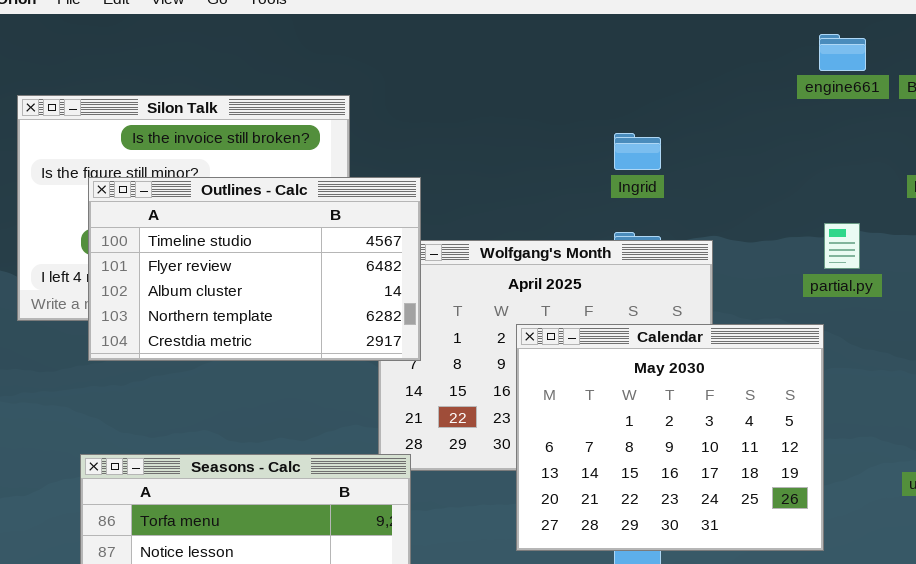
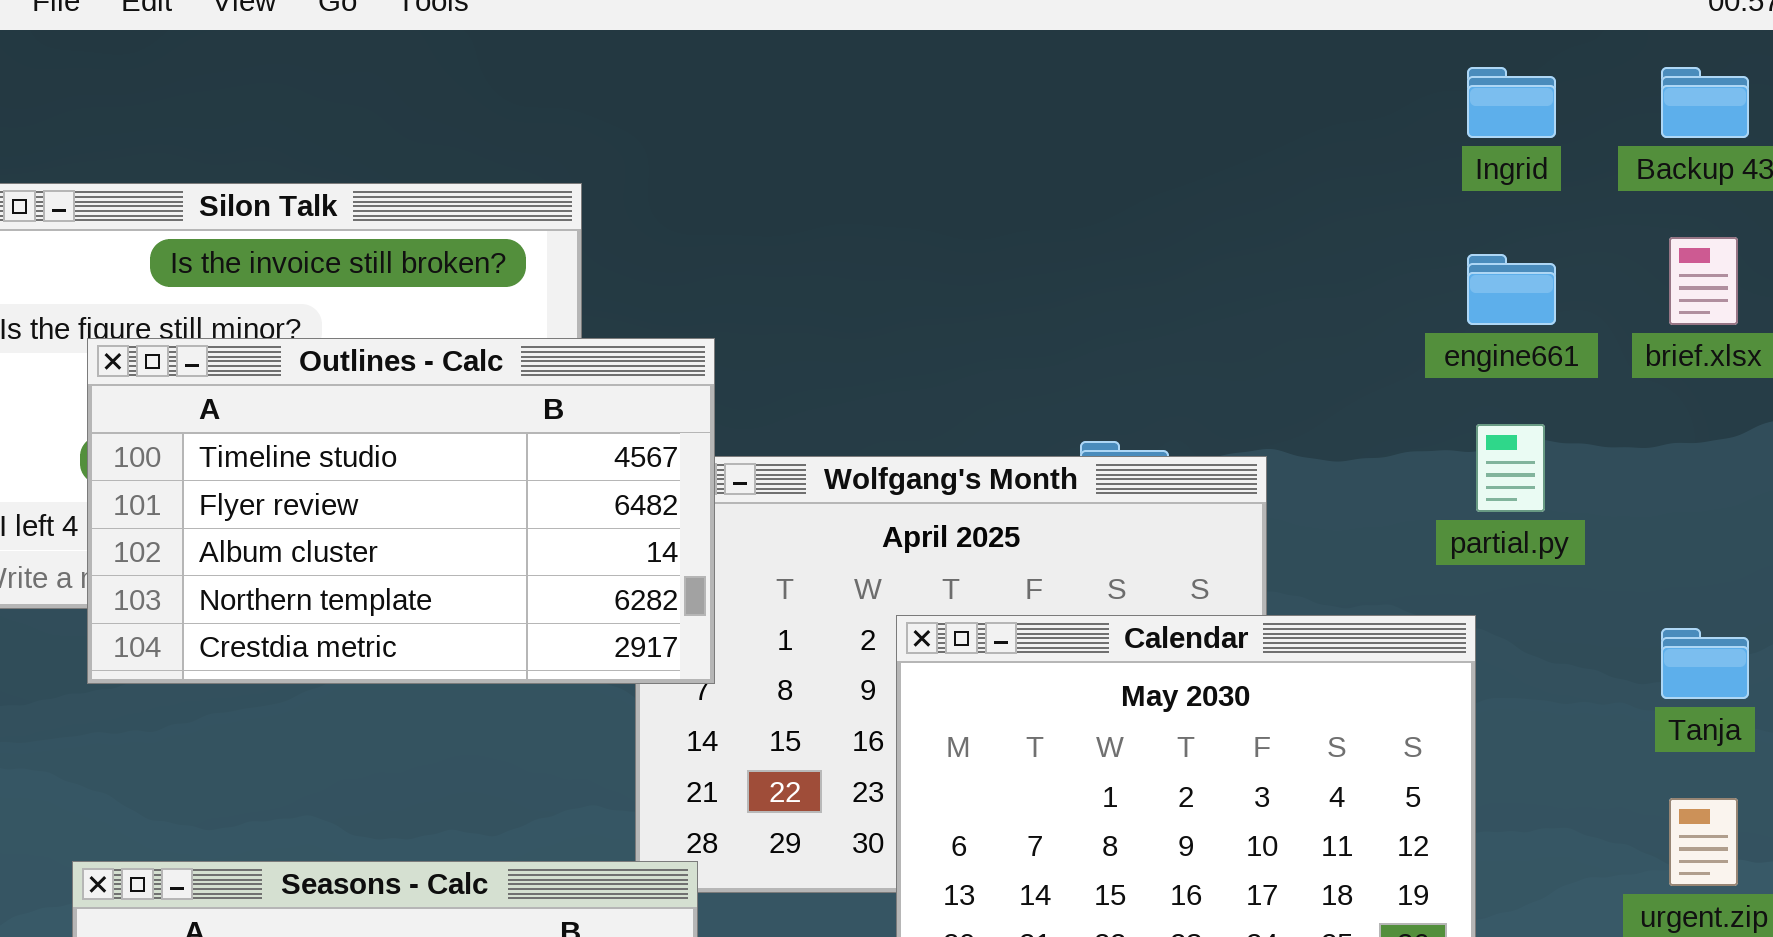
engine661: [819,34,866,71] -> [1467,254,1556,325], moved
Ingrid: [614,133,661,170] -> [1467,67,1556,138], moved

